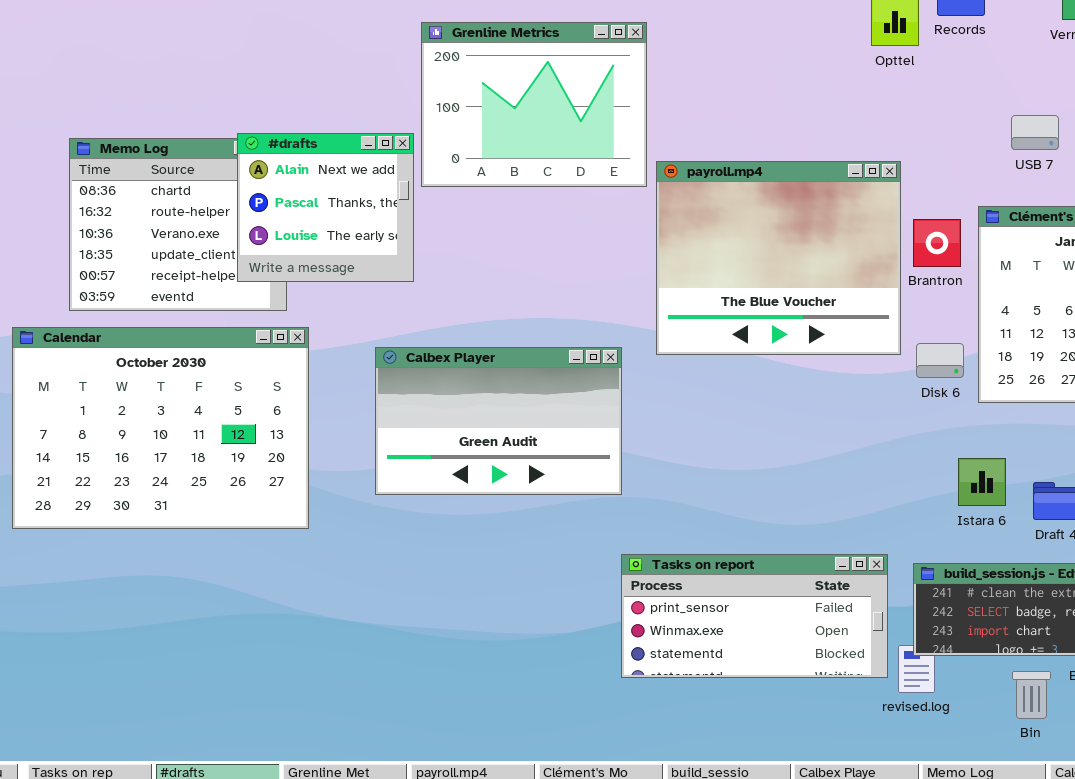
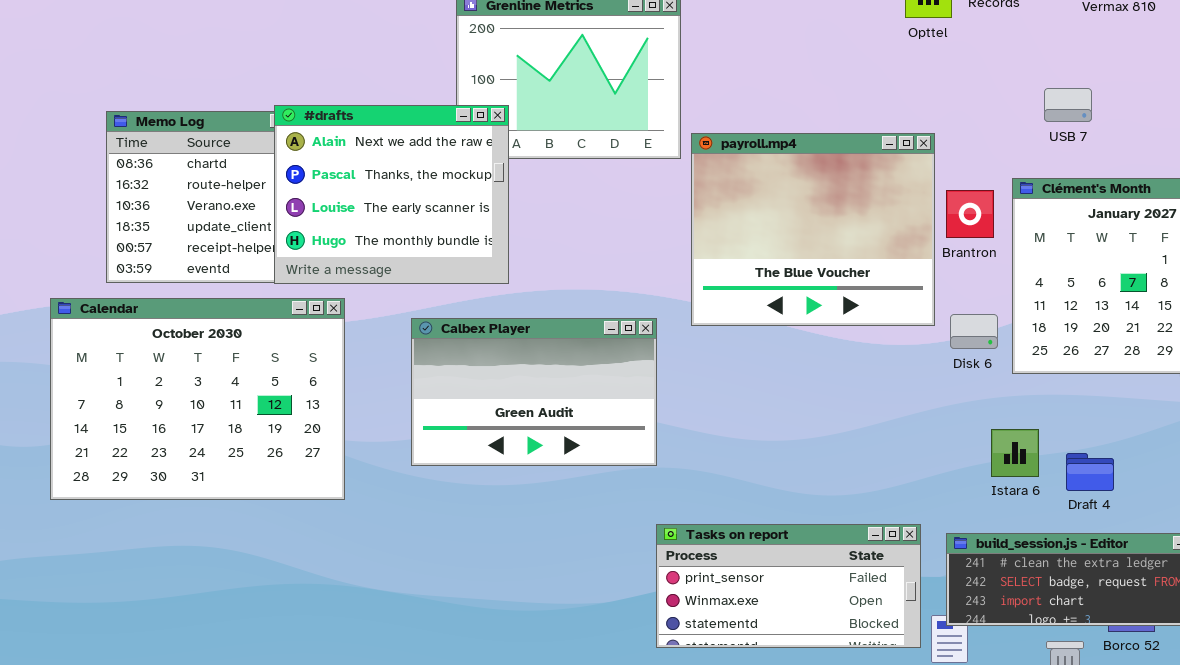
#drafts: [237,133,414,282] -> [274,105,509,284], resized

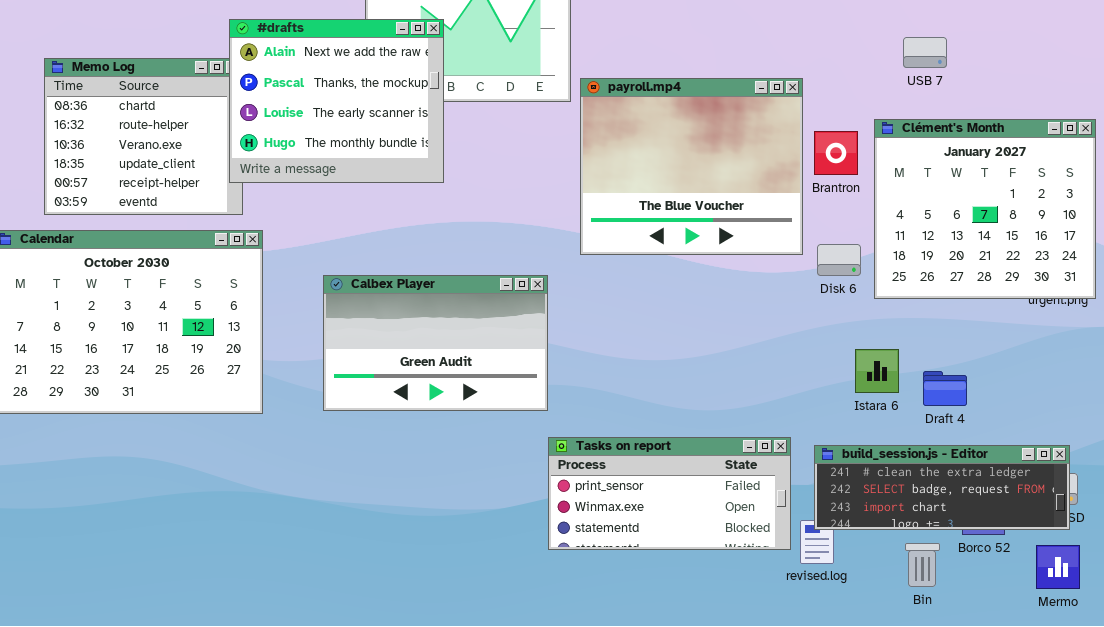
#drafts: [274,105,509,284] -> [229,19,444,183], moved
Calbex Player: [411,318,657,466] -> [323,275,548,411], moved

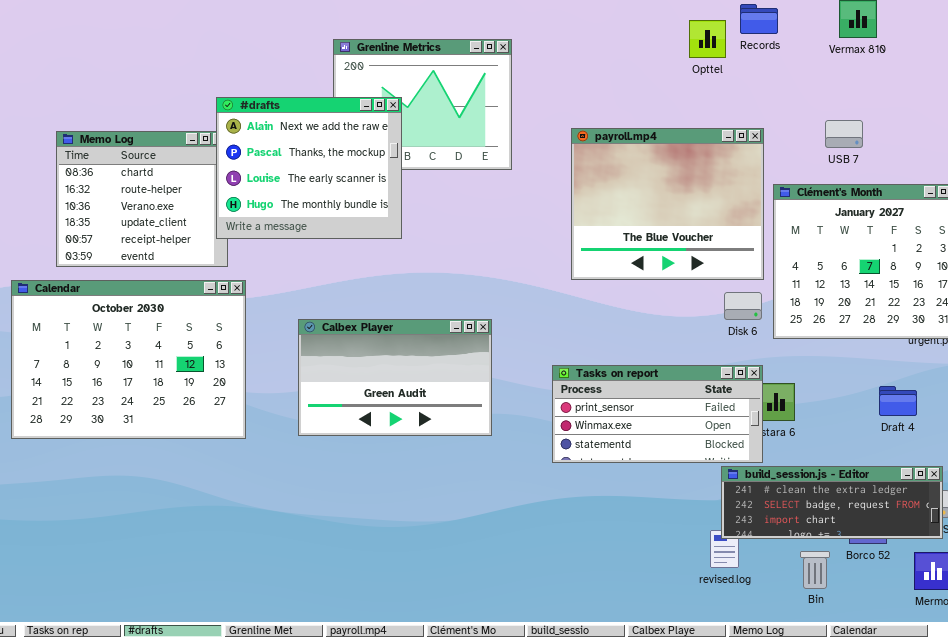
USB 7: [903,37,947,68] -> [825,120,863,148], moved
payroll.mp4: [580,78,803,255] -> [571,128,764,280], moved
Draft 4: [923,371,967,406] -> [879,386,917,416], moved
Tasks on report: [548,437,791,550] -> [552,365,763,463], moved

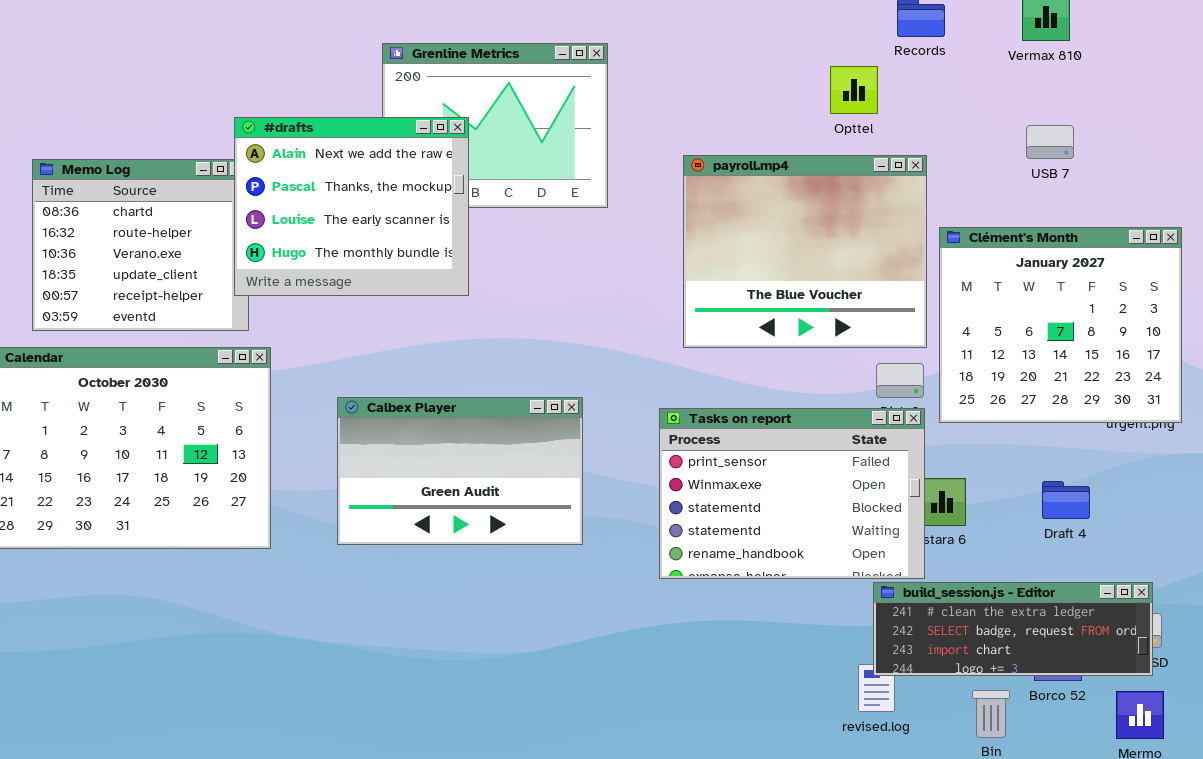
Opttel: [689,20,726,58] -> [830,66,878,114], moved
USB 7: [825,120,863,148] -> [1026,125,1074,159], moved
Tasks on report: [552,365,763,463] -> [659,408,925,579], resized
Draft 4: [879,386,917,416] -> [1042,481,1090,519], moved

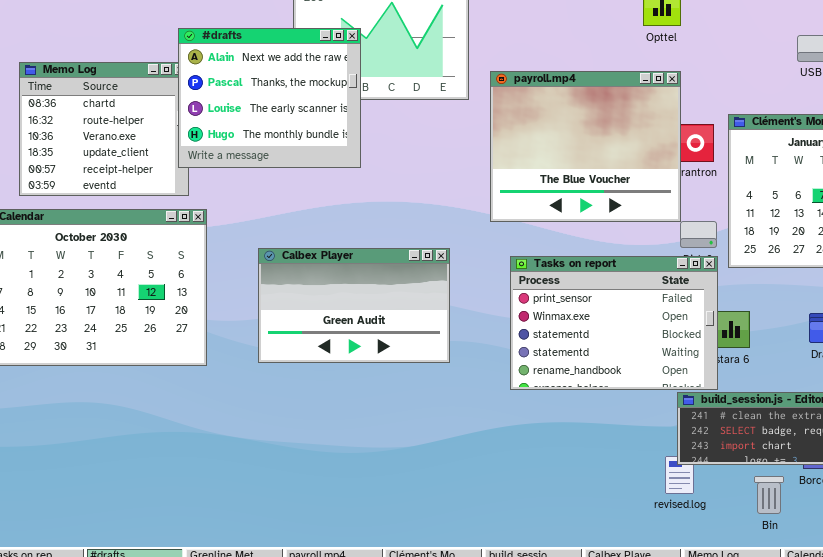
payroll.mp4: [683,155,927,348] -> [490,71,681,222], moved

